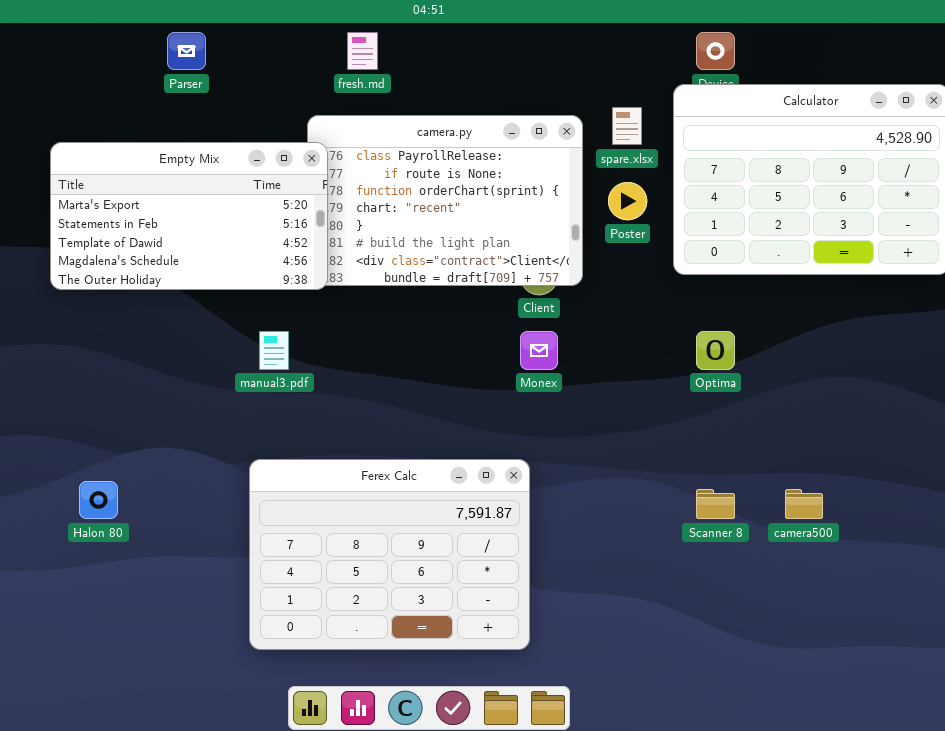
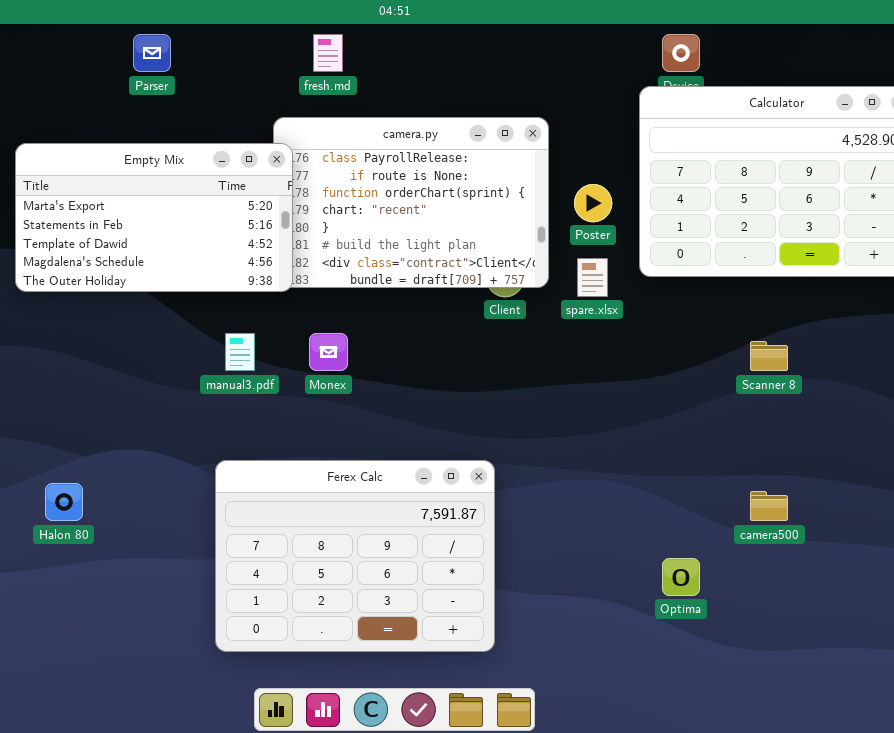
spare.xlsx: [612,107,642,145] -> [577,258,608,297], moved
Monex: [520,331,558,370] -> [309,333,348,371], moved
Optima: [696,331,735,370] -> [662,558,700,596], moved
Scanner 8: [696,489,735,519] -> [750,341,788,371], moved

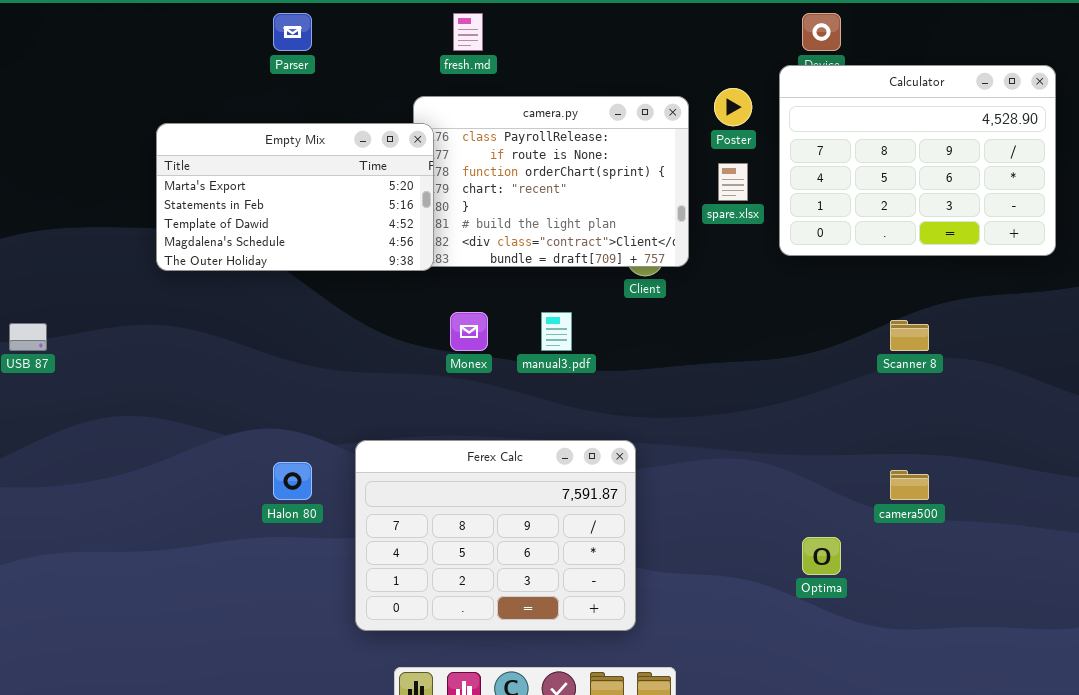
Poster: [574,184,612,222] -> [714,88,752,126], moved
spare.xlsx: [577,258,608,297] -> [718,163,748,201], moved
manual3.pdf: [225,333,255,371] -> [541,312,572,351], moved
Halon 80: [45,483,83,521] -> [273,462,312,500], moved

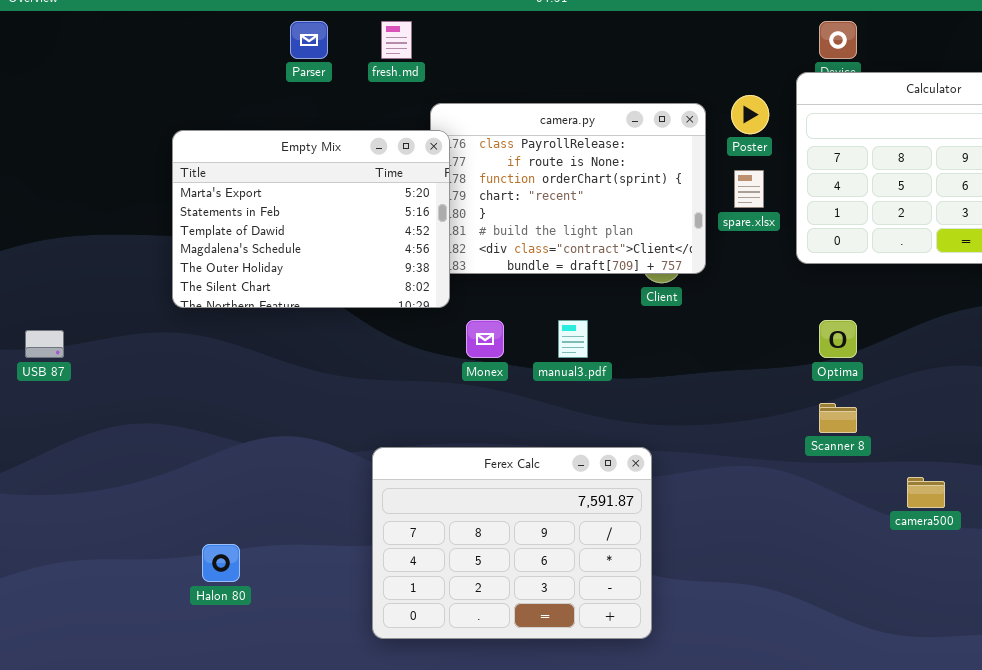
fresh.md: [453,13,483,51] -> [381,21,412,59], moved
Empty Mix: [156,123,434,271] -> [172,130,450,308], resized
Scanner 8: [890,320,929,351] -> [819,403,857,433], moved
Halon 80: [273,462,312,500] -> [202,544,240,582], moved
Optima: [802,537,841,575] -> [819,320,857,358], moved

